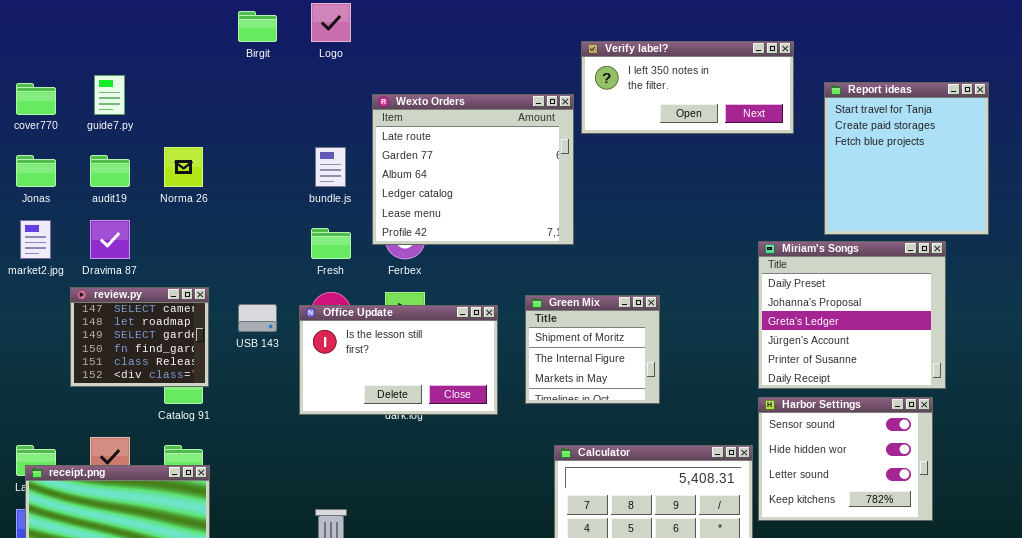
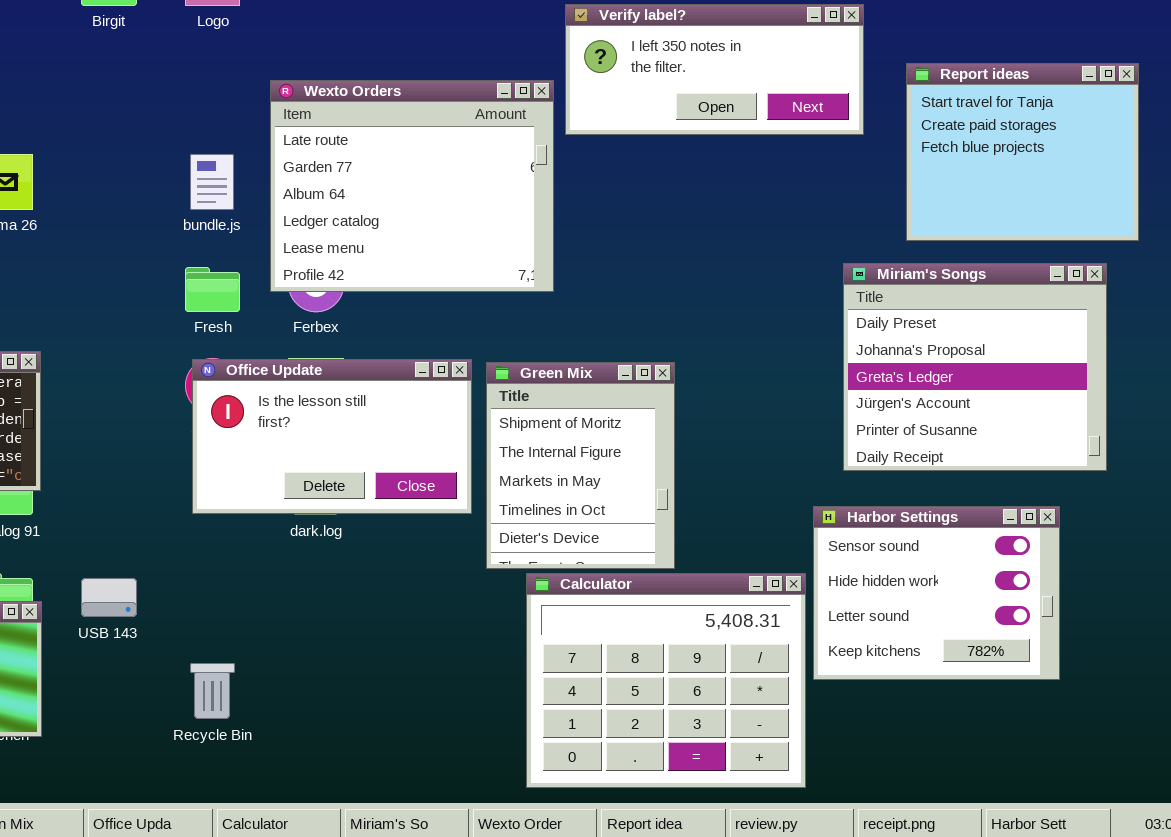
Report ideas: [824,82,989,235] -> [906,63,1139,241], resized
Miriam's Songs: [758,241,946,389] -> [843,263,1107,471], moved
Green Mix: [525,295,660,404] -> [486,362,675,569], resized
USB 143: [238,304,277,332] -> [81,578,137,617], moved
Office Update: [299,305,498,415] -> [192,359,472,514], moved

